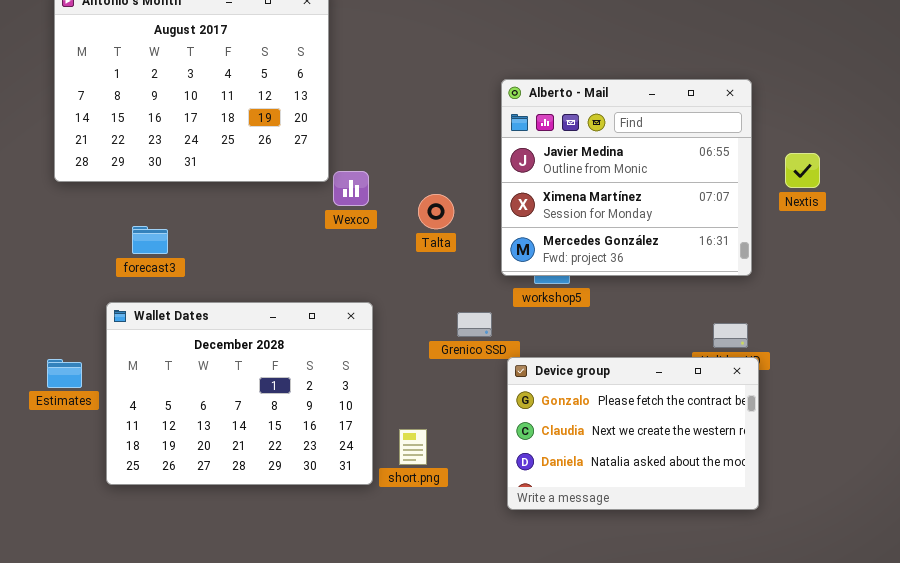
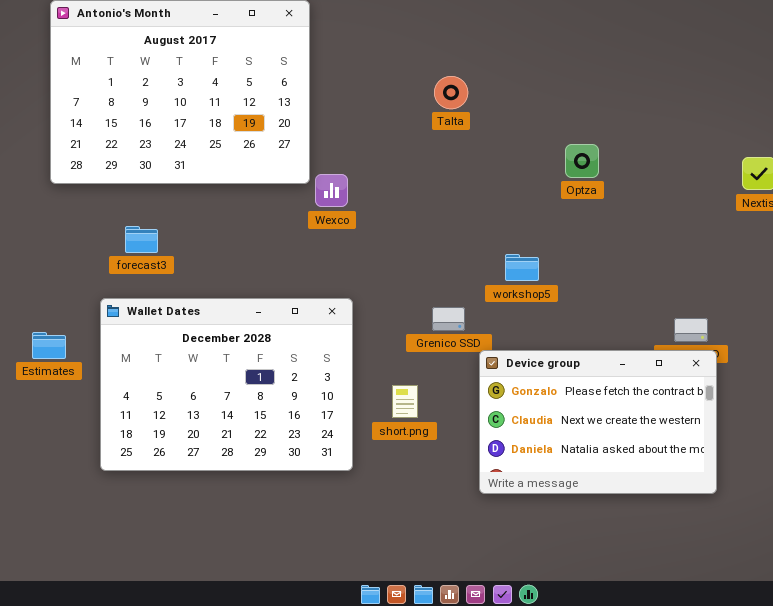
Alberto - Mail: [501,79,752,276] -> none, closed
Talta: [418,194,454,229] -> [434,76,468,109], moved
Estimates: [47,359,82,388] -> [32,332,66,359], moved
short.png: [399,429,427,465] -> [392,385,418,418], moved

